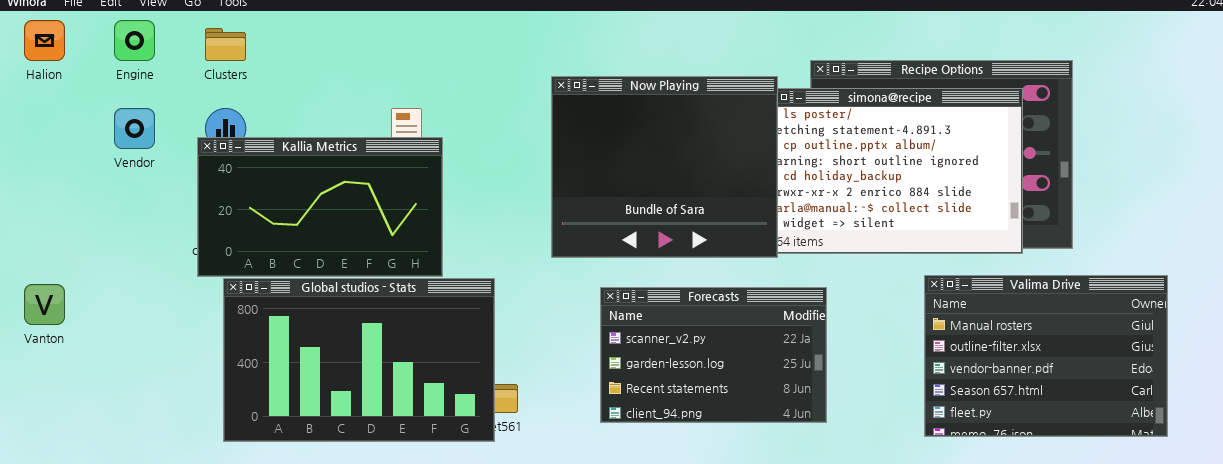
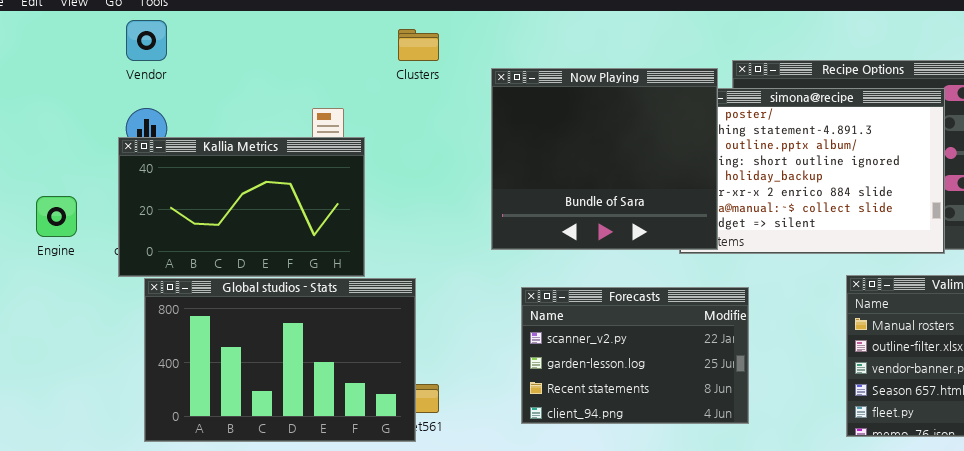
Engine: [114,20,155,61] -> [36,196,77,237], moved
Clusters: [205,28,246,61] -> [398,29,439,61], moved
Now Playing: [551,76,778,258] -> [491,68,718,250], moved
Vendor: [114,108,155,149] -> [126,20,167,61], moved

